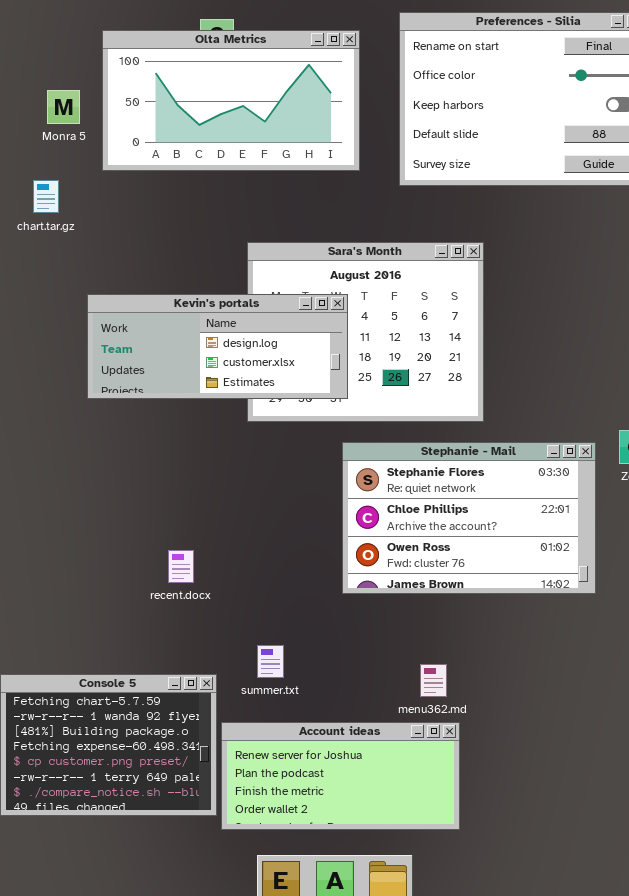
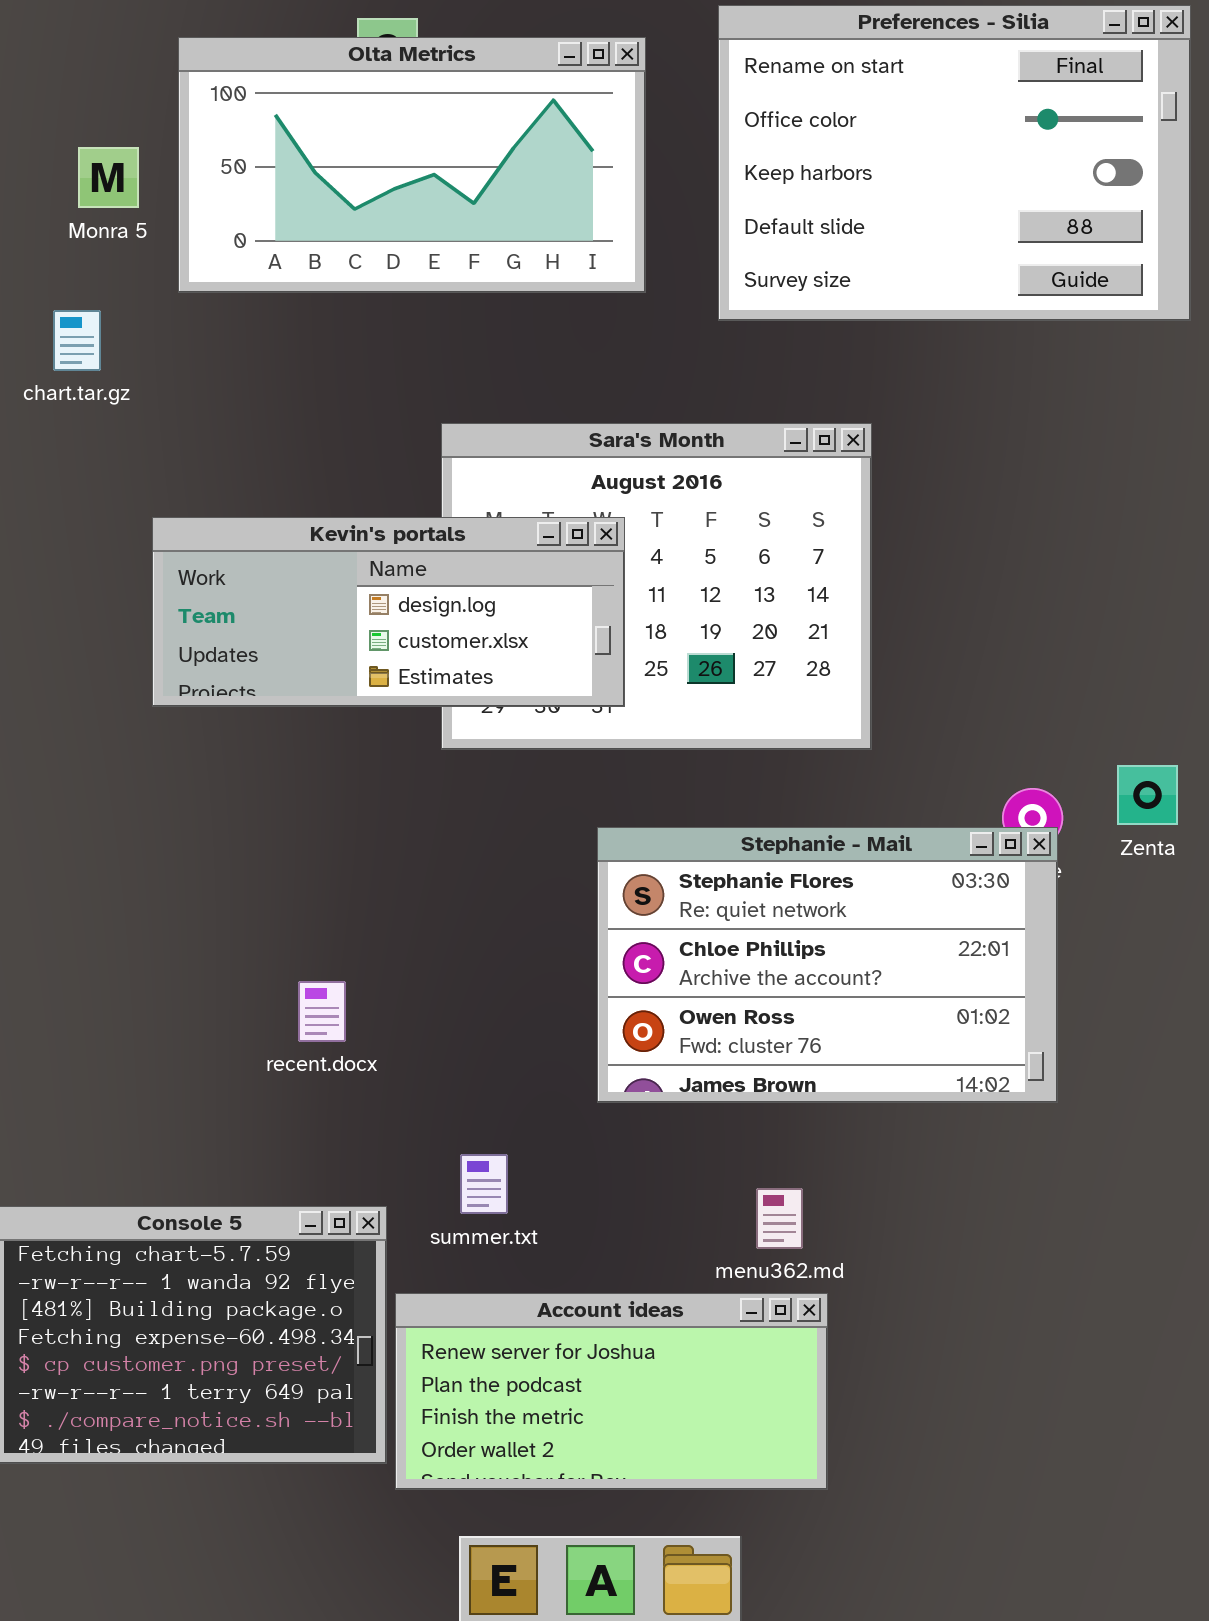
Stephanie - Mail: [342,442,596,594] -> [597,827,1058,1103], moved

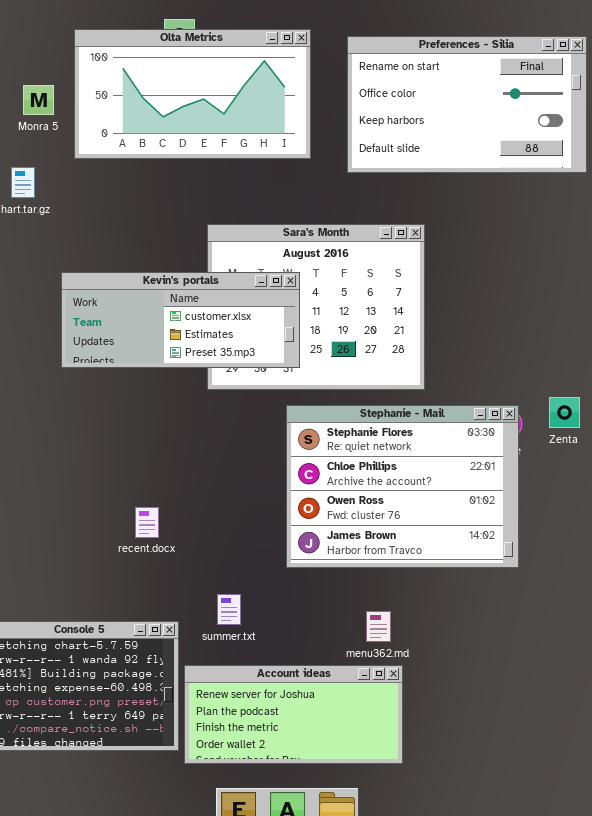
Preferences - Silia: [718,5,1191,321] -> [347,36,587,173], resized
Kevin's portals: [152,517,625,707] -> [61,272,300,368], scrolled down 1 row
Stephanie - Mail: [597,827,1058,1103] -> [286,405,519,568], resized

